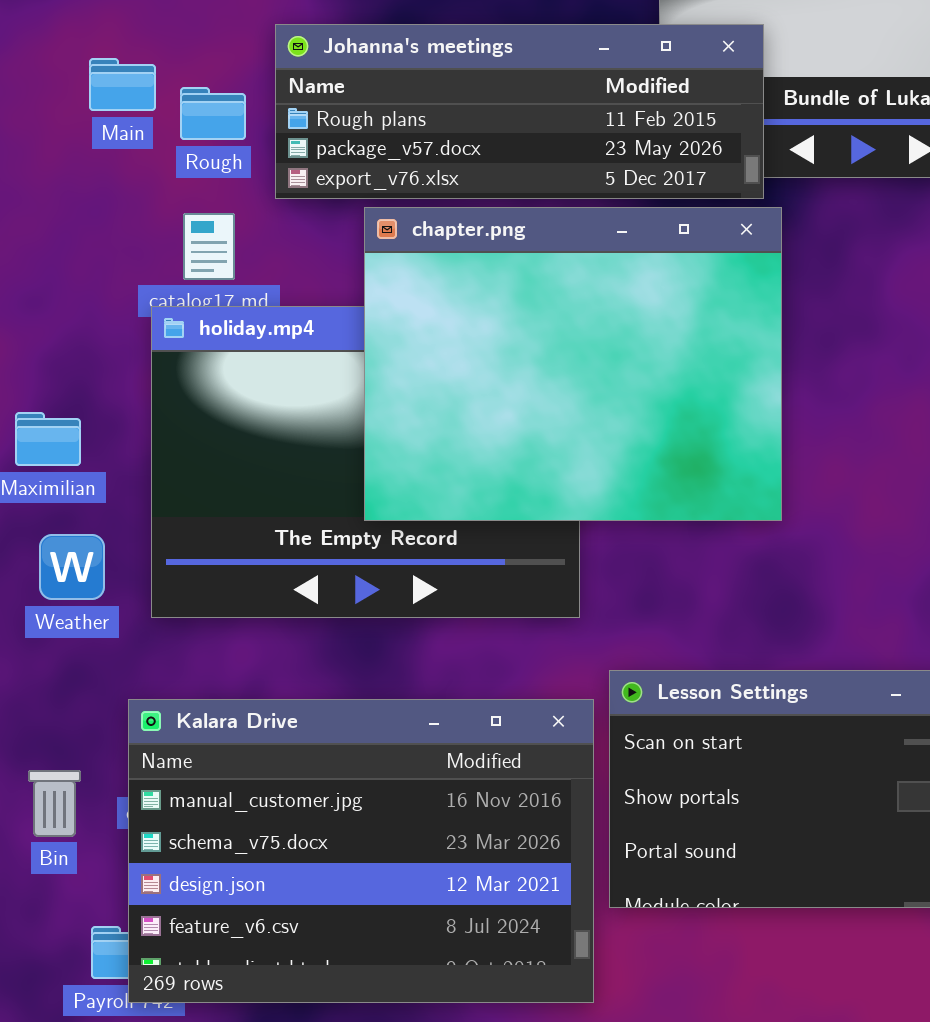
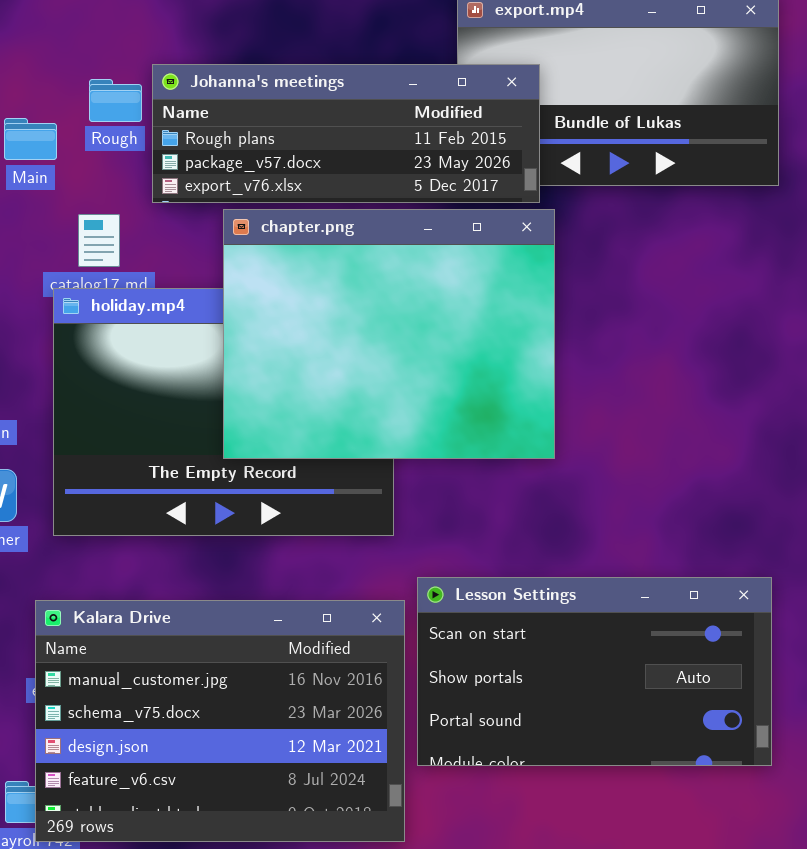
Main: [89,58,156,111] -> [4,118,57,160], moved
Rough: [180,87,246,140] -> [89,79,142,122], moved

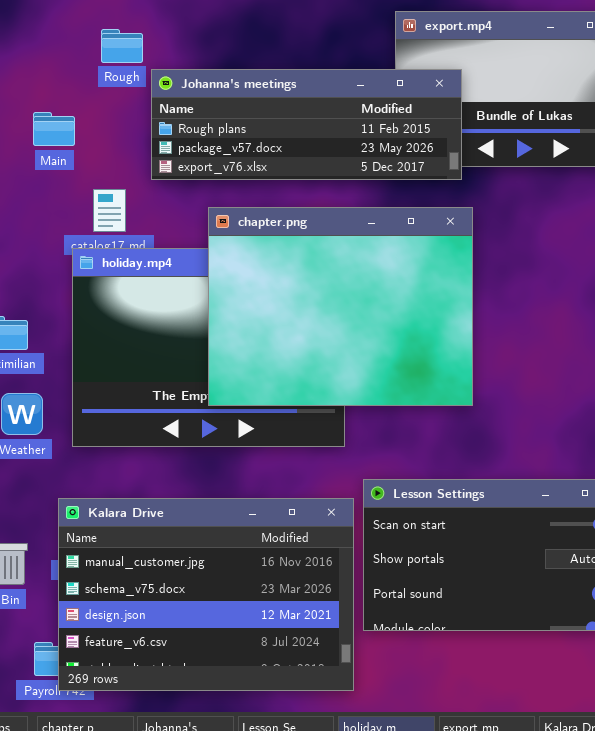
Rough: [89,79,142,122] -> [101,29,143,63], moved
chapter.png: [223,209,555,459] -> [208,207,473,406], moved

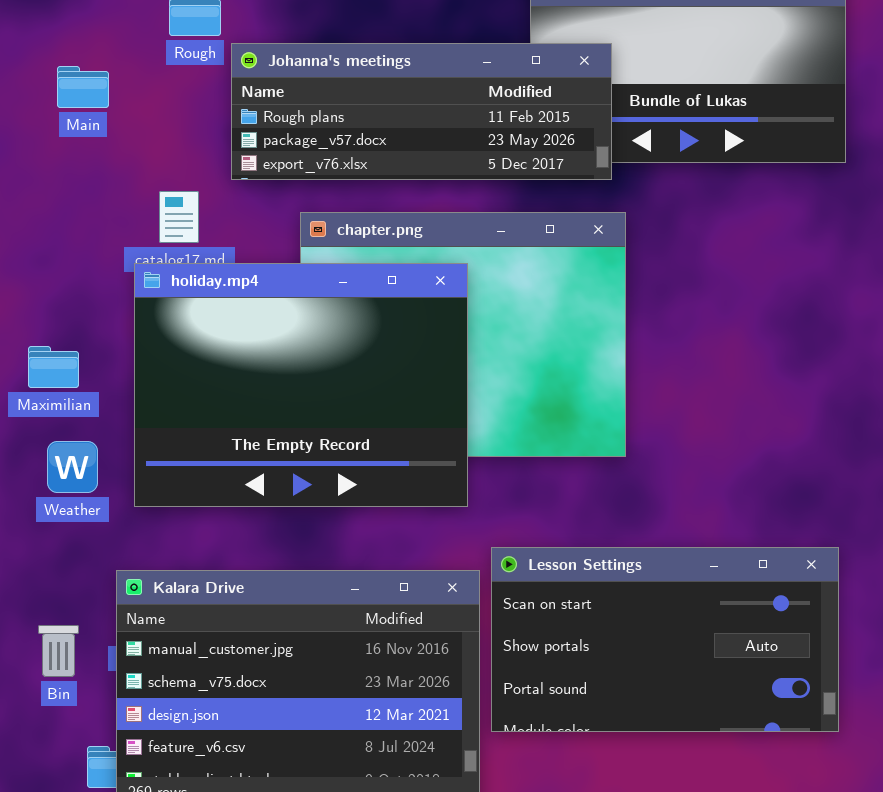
Main: [33,112,75,146] -> [57,66,109,108], moved
holiday.mp4: [72,248,345,447] -> [134,263,468,507], raised

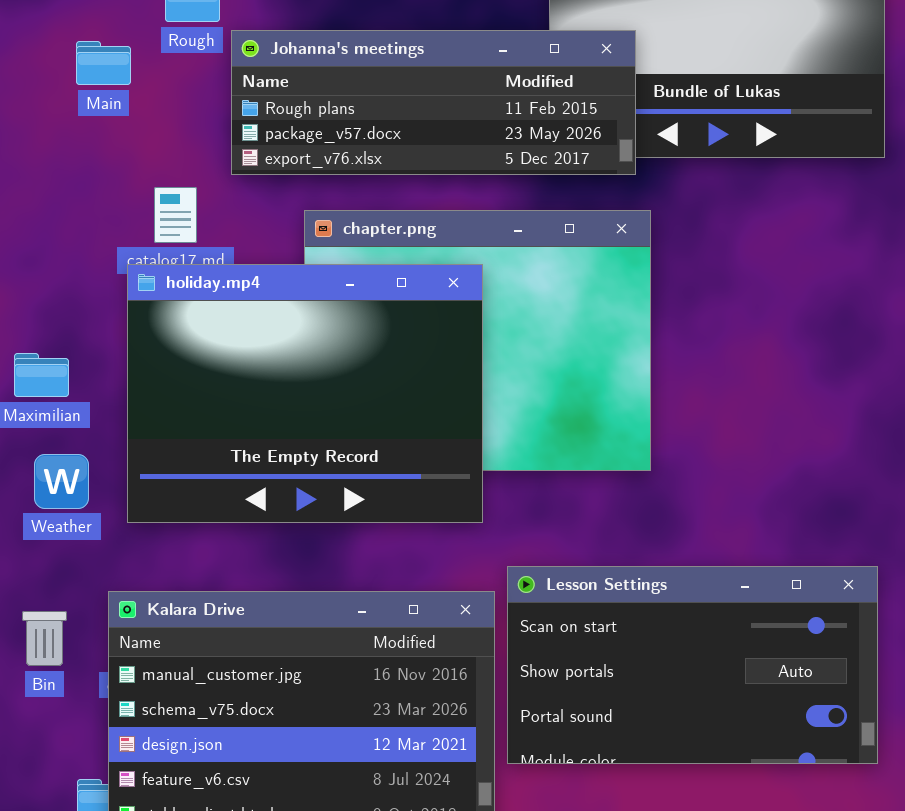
Main: [57,66,109,108] -> [76,41,131,85], moved
Bin: [38,625,79,677] -> [22,611,67,666], moved

